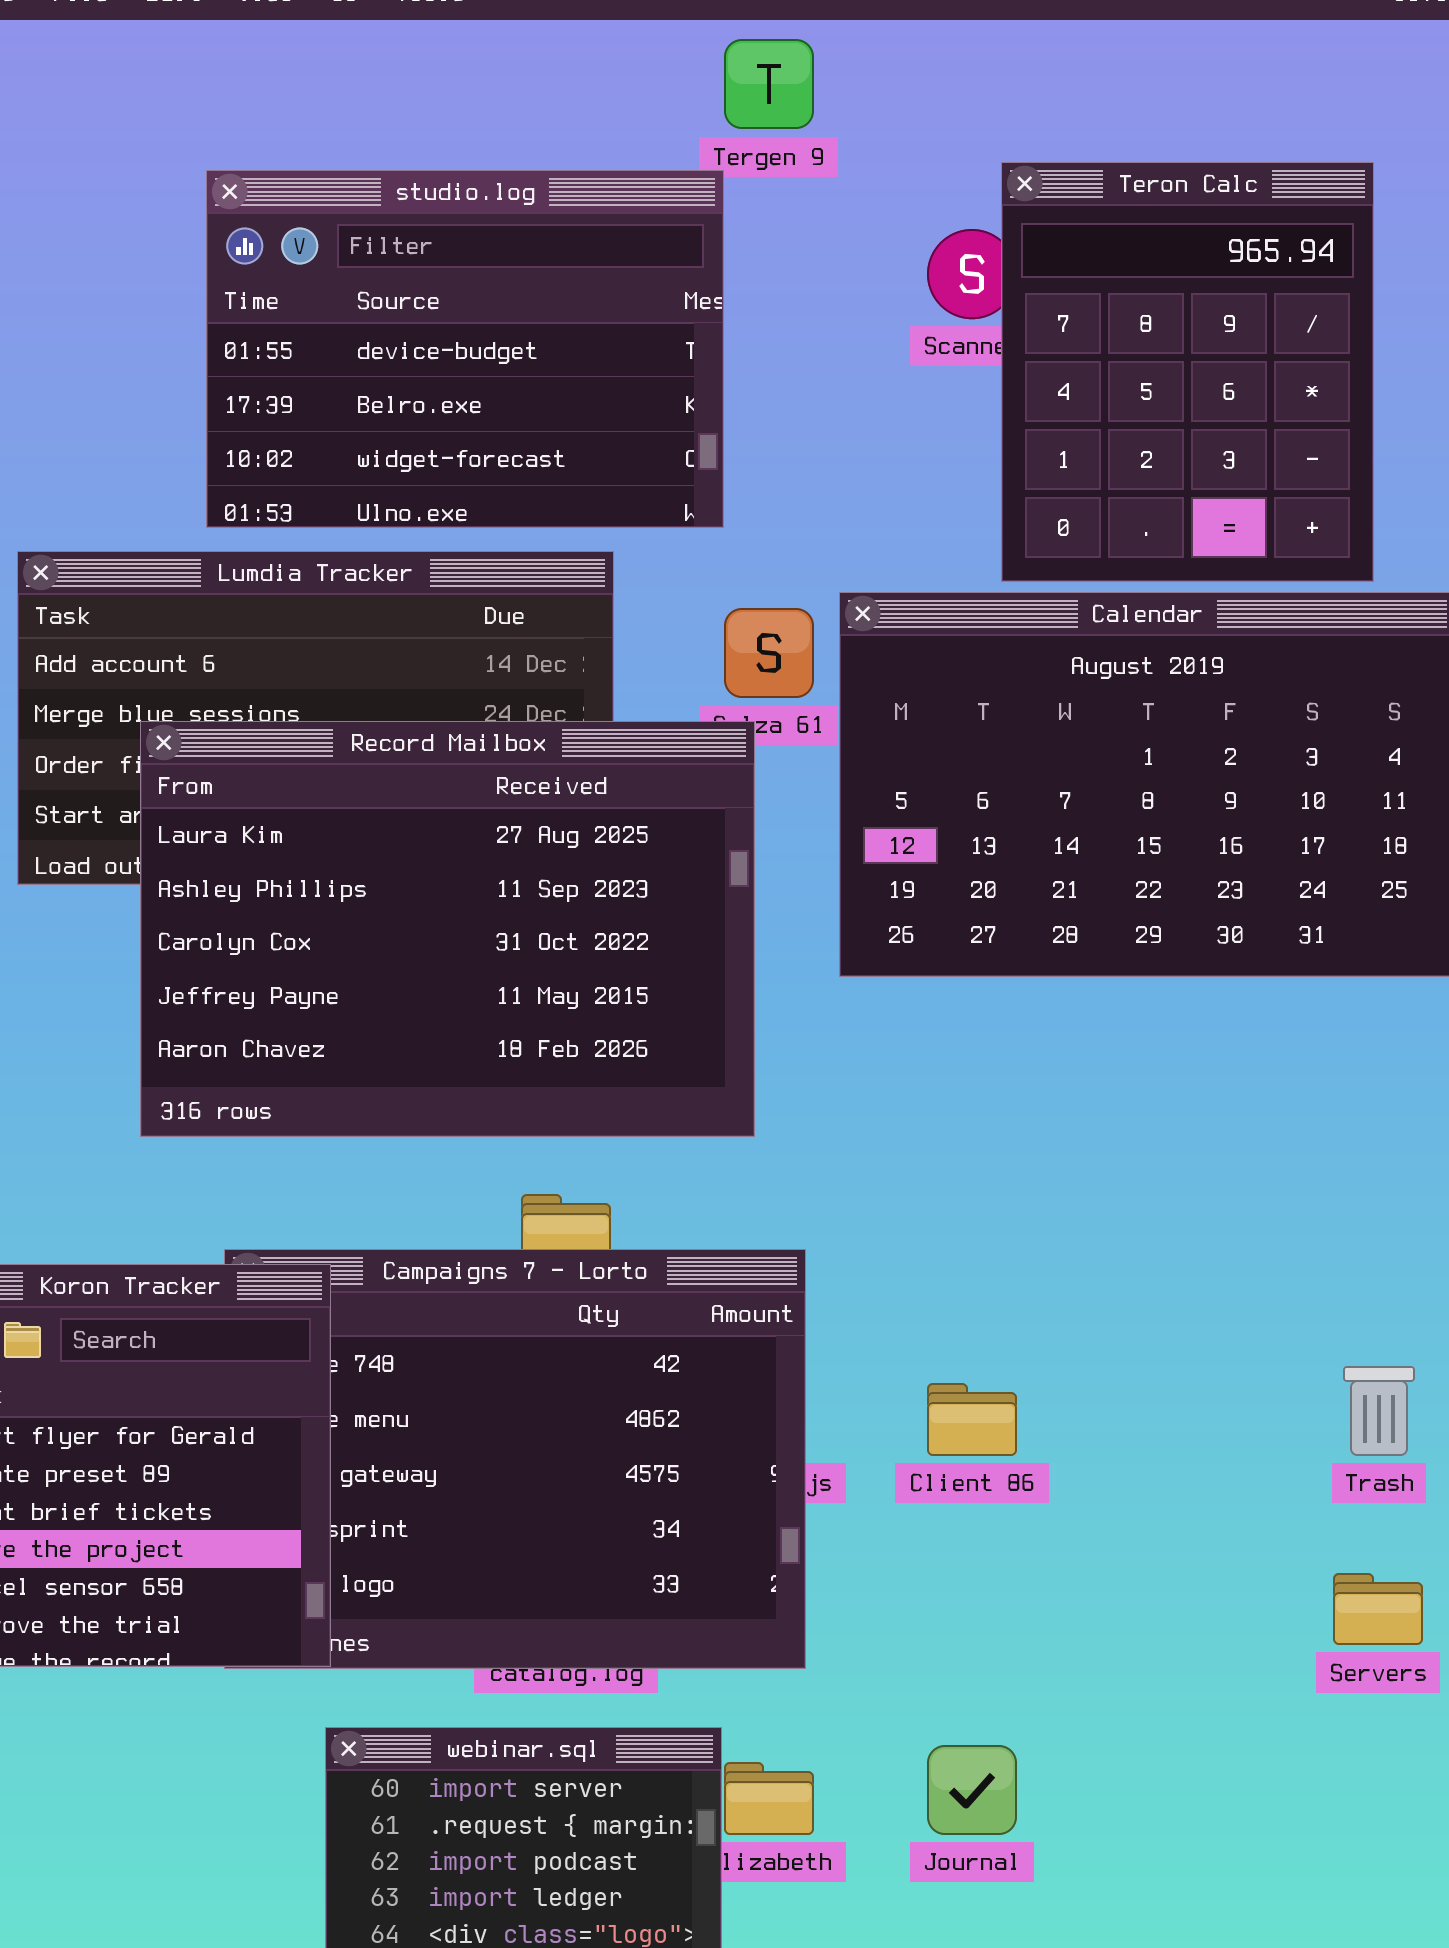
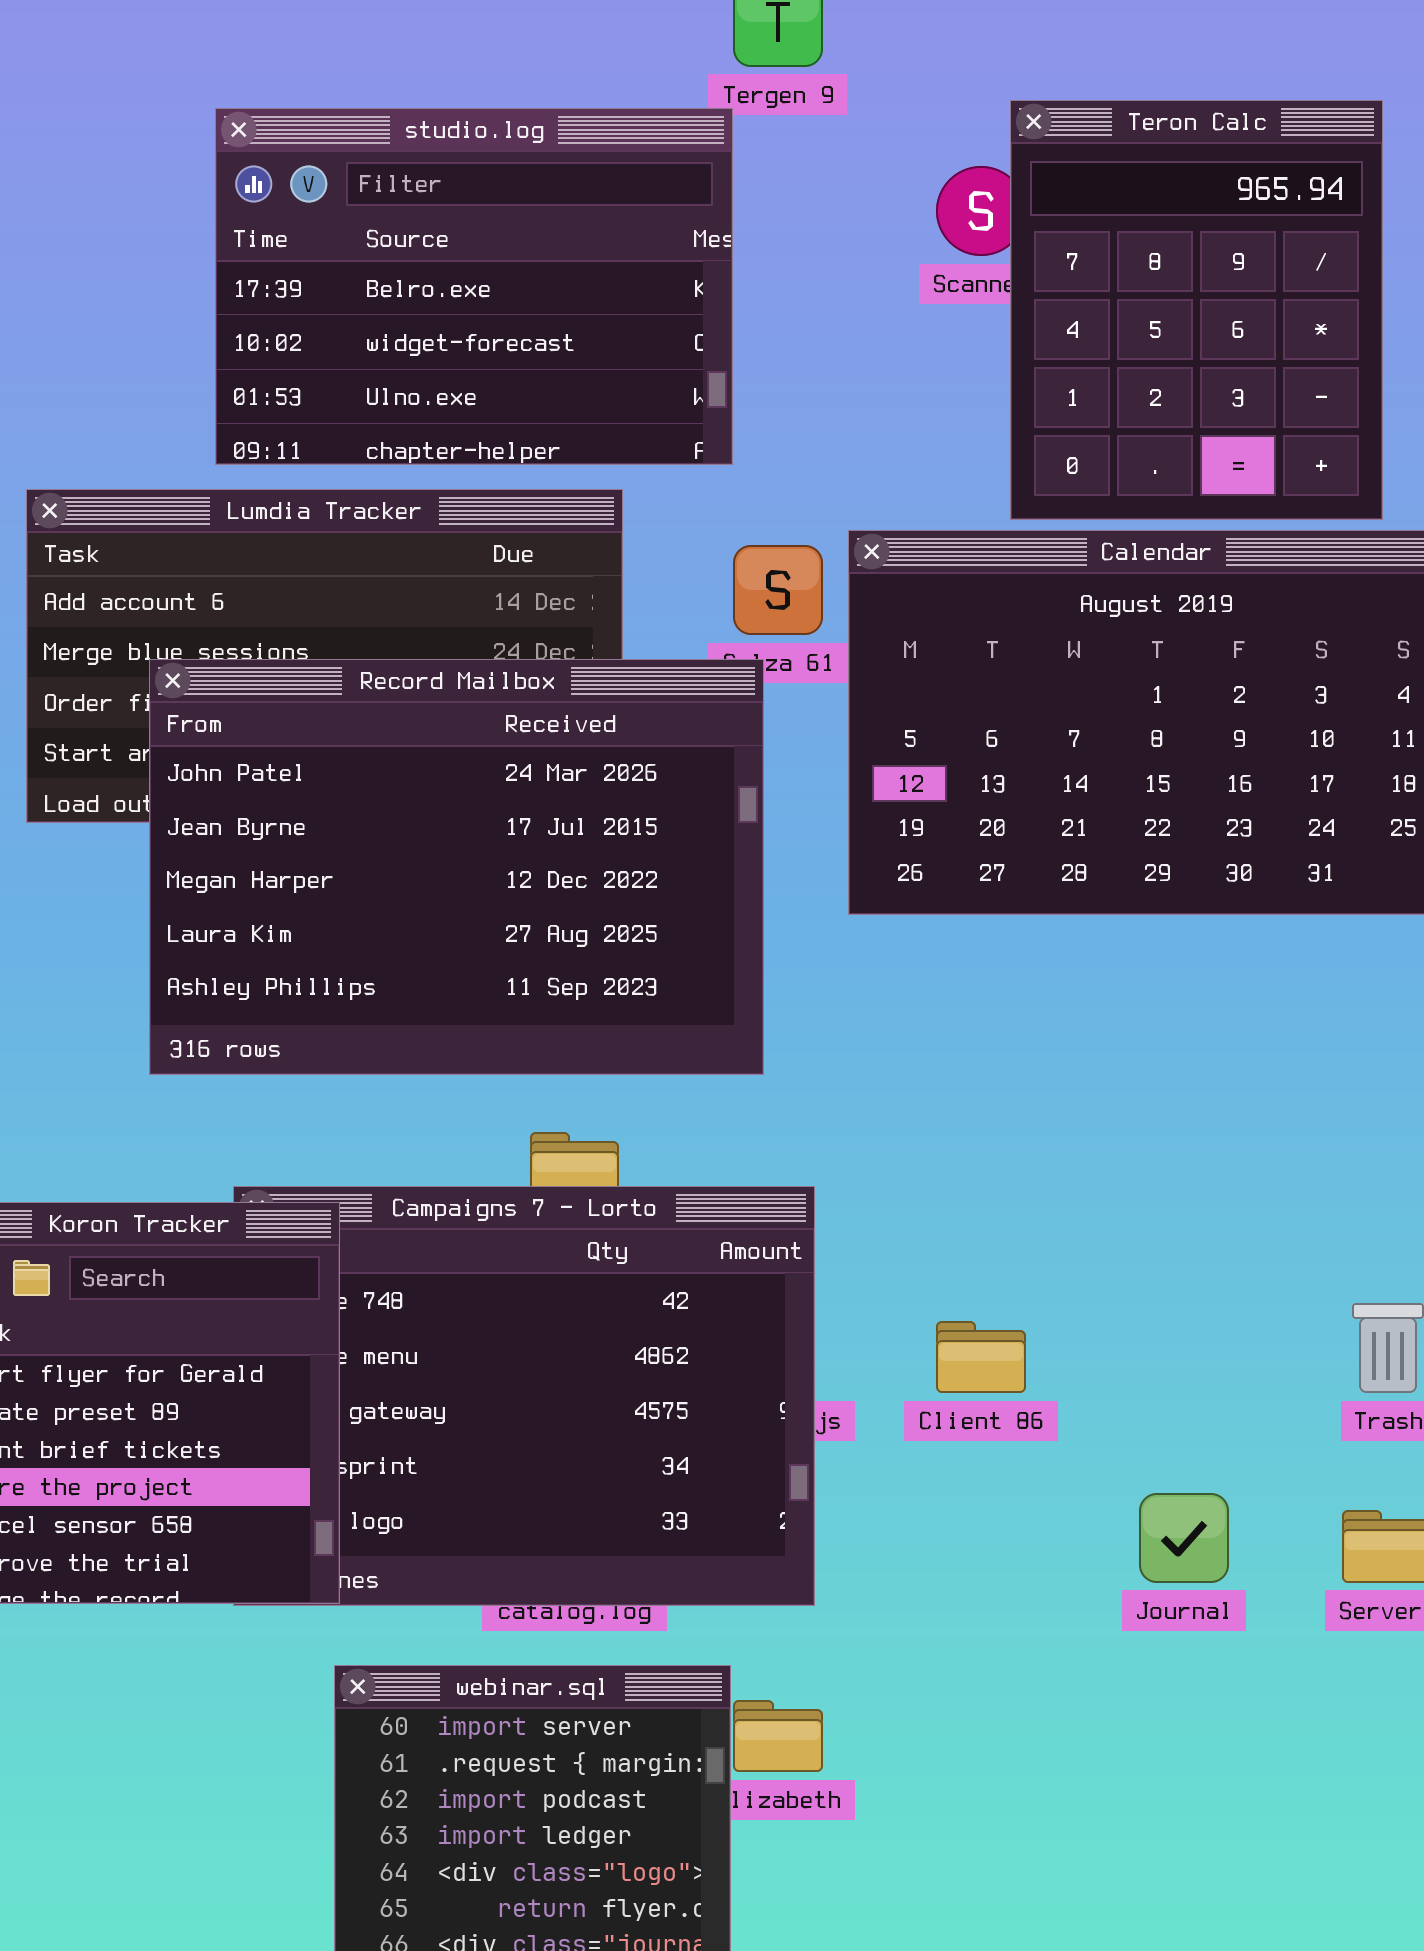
studio.log: [206,170,724,528] -> [215,108,733,465], scrolled down 1 row
Record Mailbox: [140,721,755,1137] -> [149,659,764,1075], scrolled up 3 rows
Journal: [927,1745,1017,1835] -> [1139,1493,1229,1583], moved

